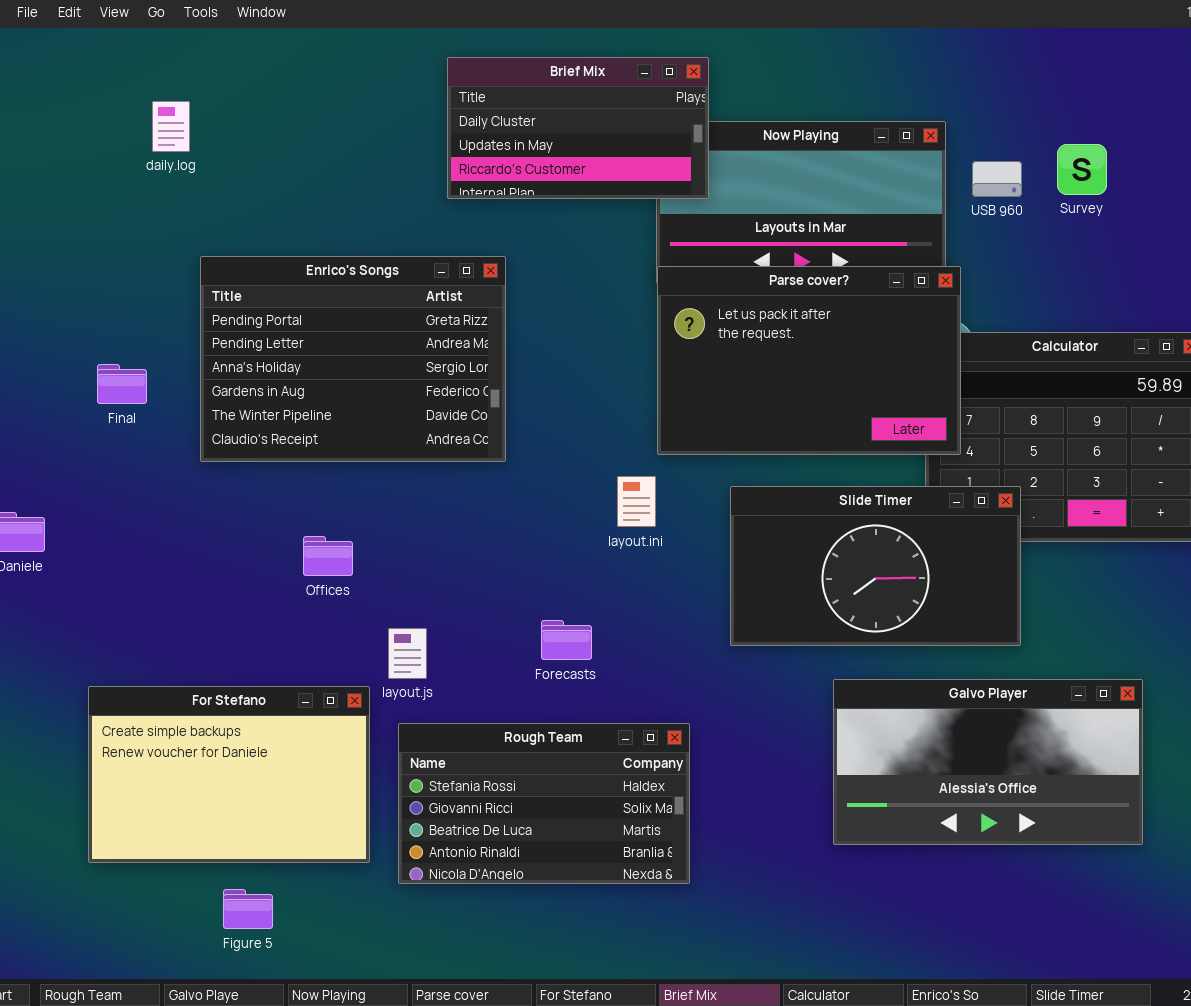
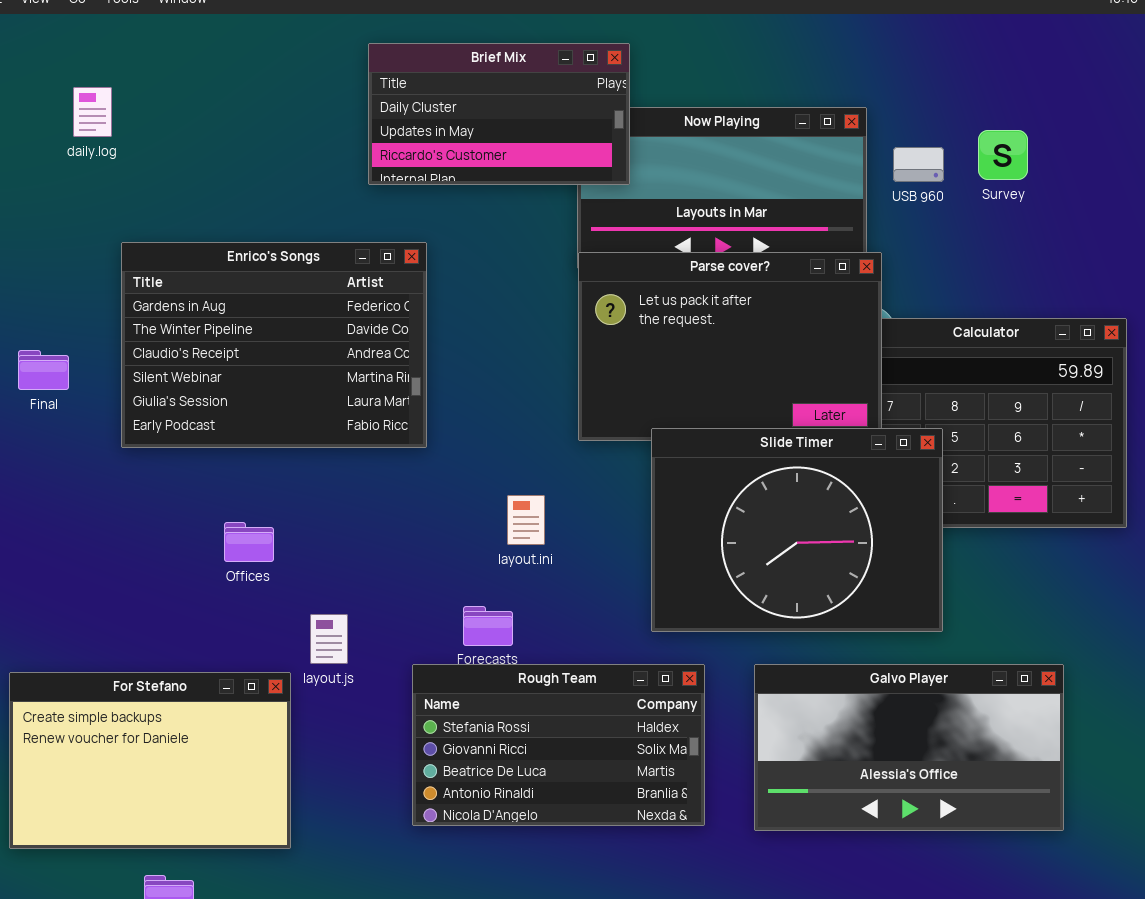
Enrico's Songs: [200,256,506,462] -> [121,242,427,448], scrolled down 3 rows
layout.ini: [617,476,656,527] -> [507,495,545,545], moved
Slide Timer: [730,486,1021,646] -> [651,428,943,632], resized
Rough Team: [398,723,690,884] -> [412,664,705,826], moved

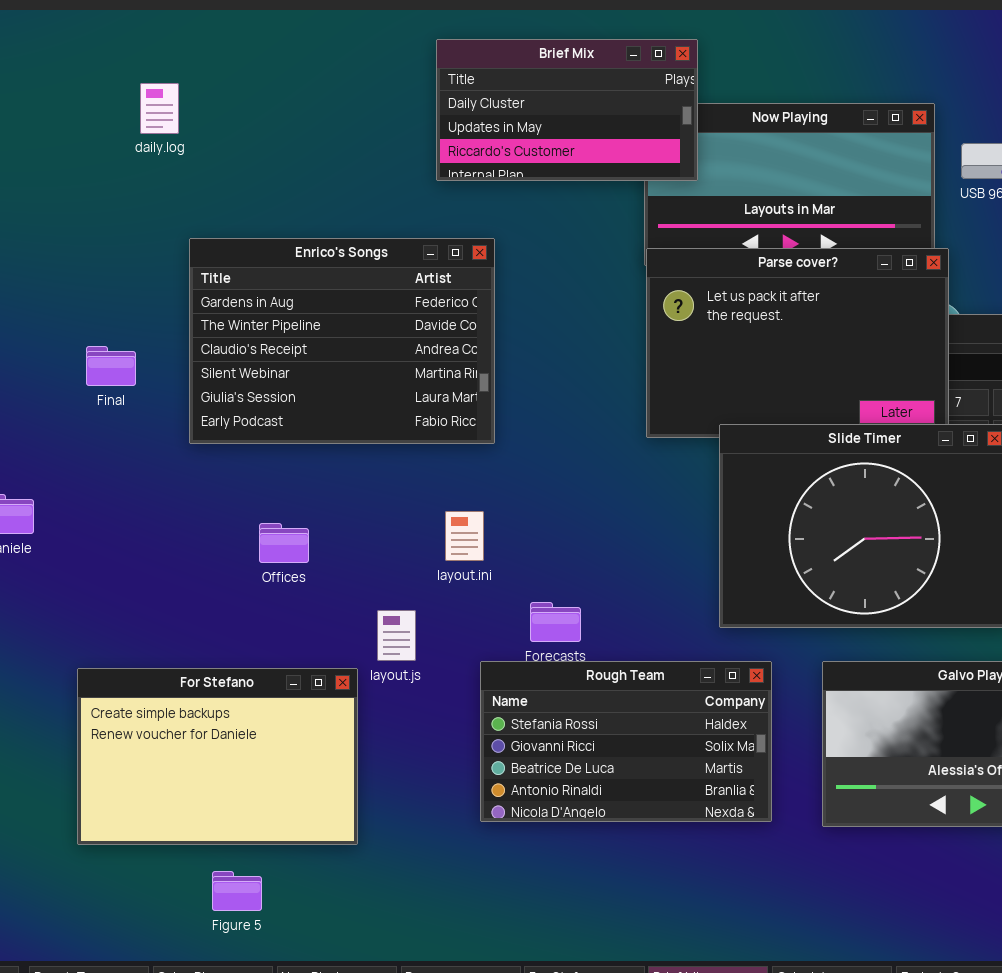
layout.ini: [507,495,545,545] -> [445,511,484,561], moved
Offices: [224,522,274,562] -> [259,523,309,563], moved

